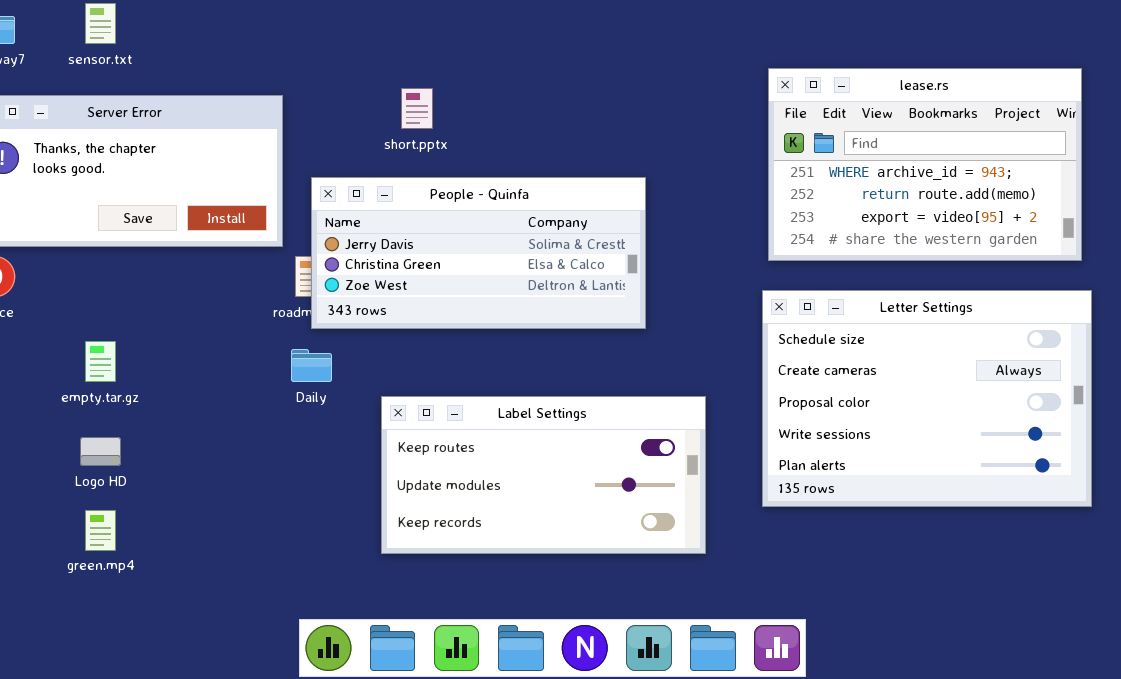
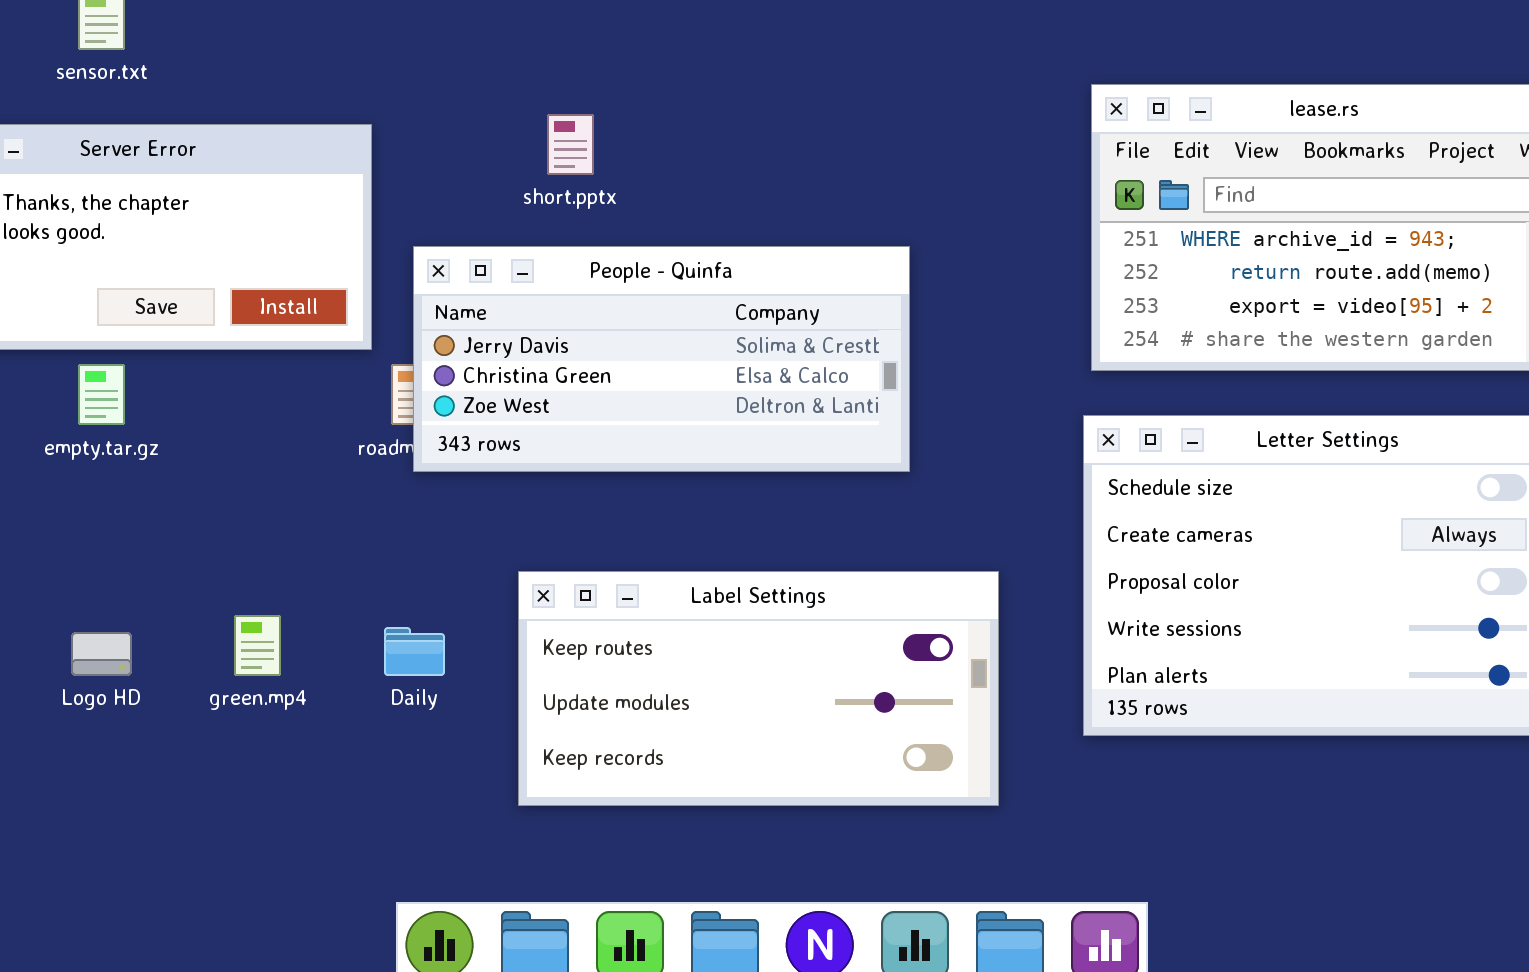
empty.tar.gz: [85,341,116,382] -> [78,364,125,425], moved
Daily: [291,349,332,382] -> [384,627,445,676], moved
green.mp4: [85,510,116,551] -> [234,615,281,676], moved

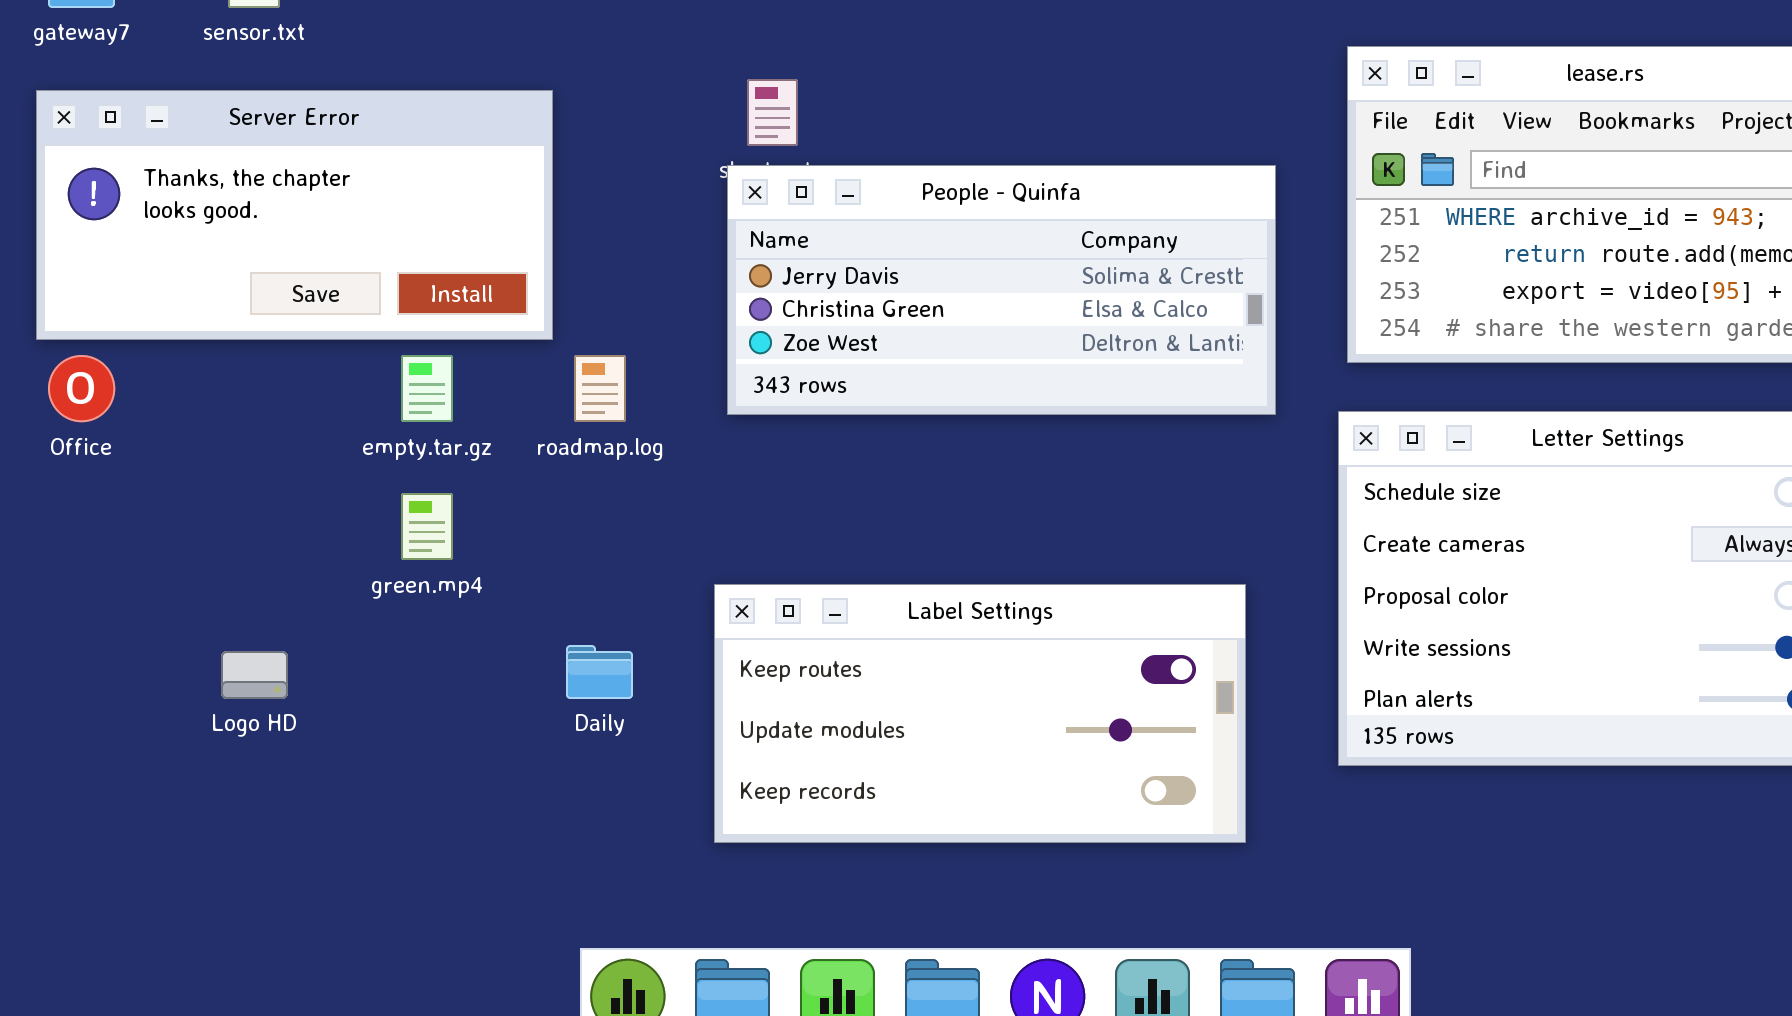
People - Quinfa: [413,246,910,472] -> [727,165,1276,415], moved
empty.tar.gz: [78,364,125,425] -> [401,355,453,422], moved
green.mp4: [234,615,281,676] -> [401,493,453,560], moved

